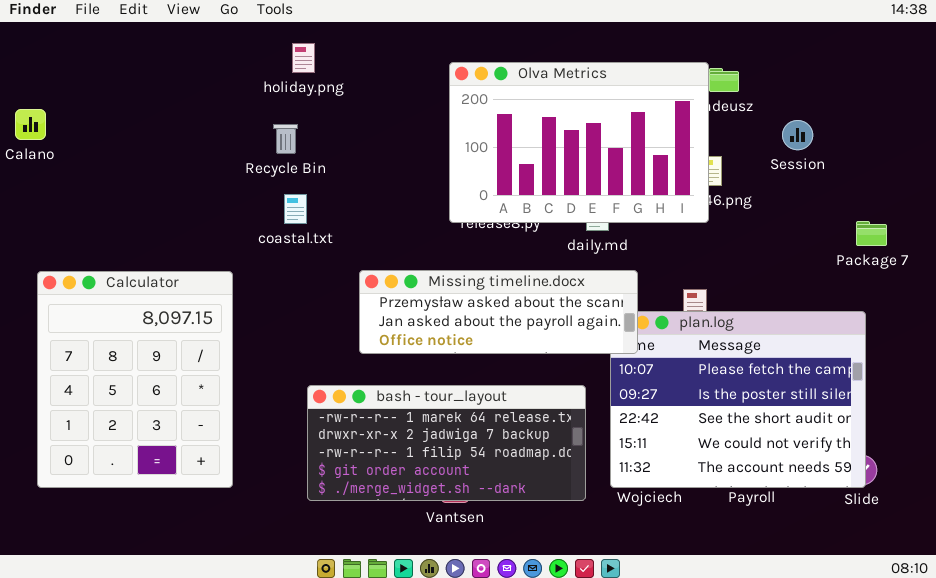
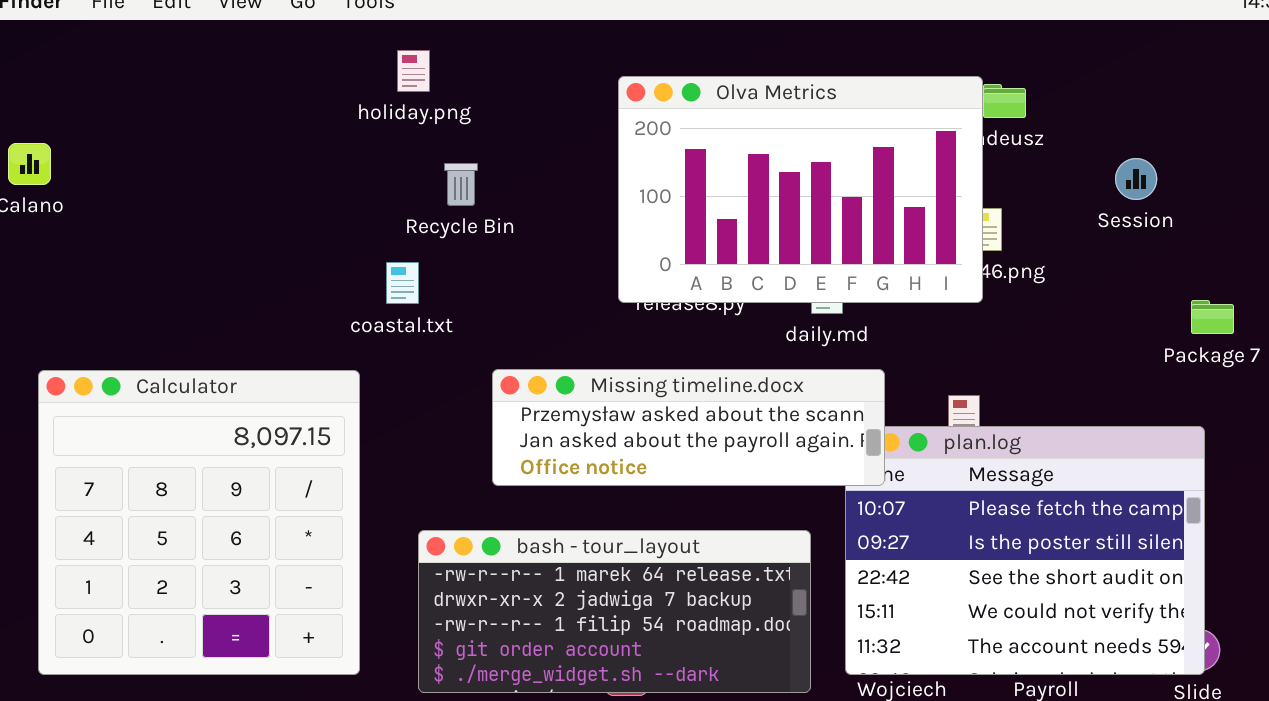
Session: [782,120,813,150] -> [1115,158,1157,200], moved
Recycle Bin: [273,124,298,154] -> [444,163,478,206], moved
Calculator: [37,271,233,488] -> [38,370,360,675], resized

